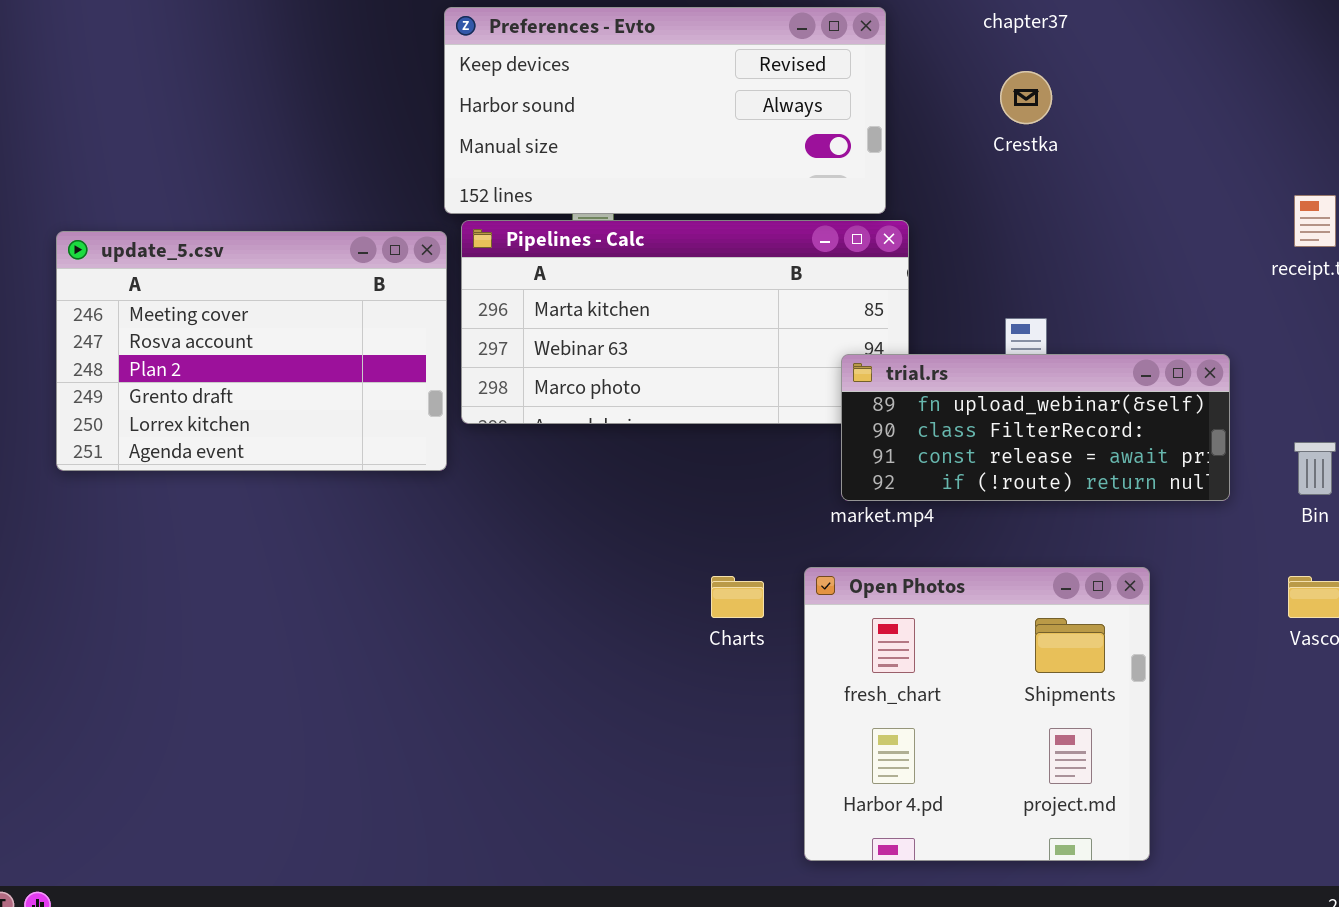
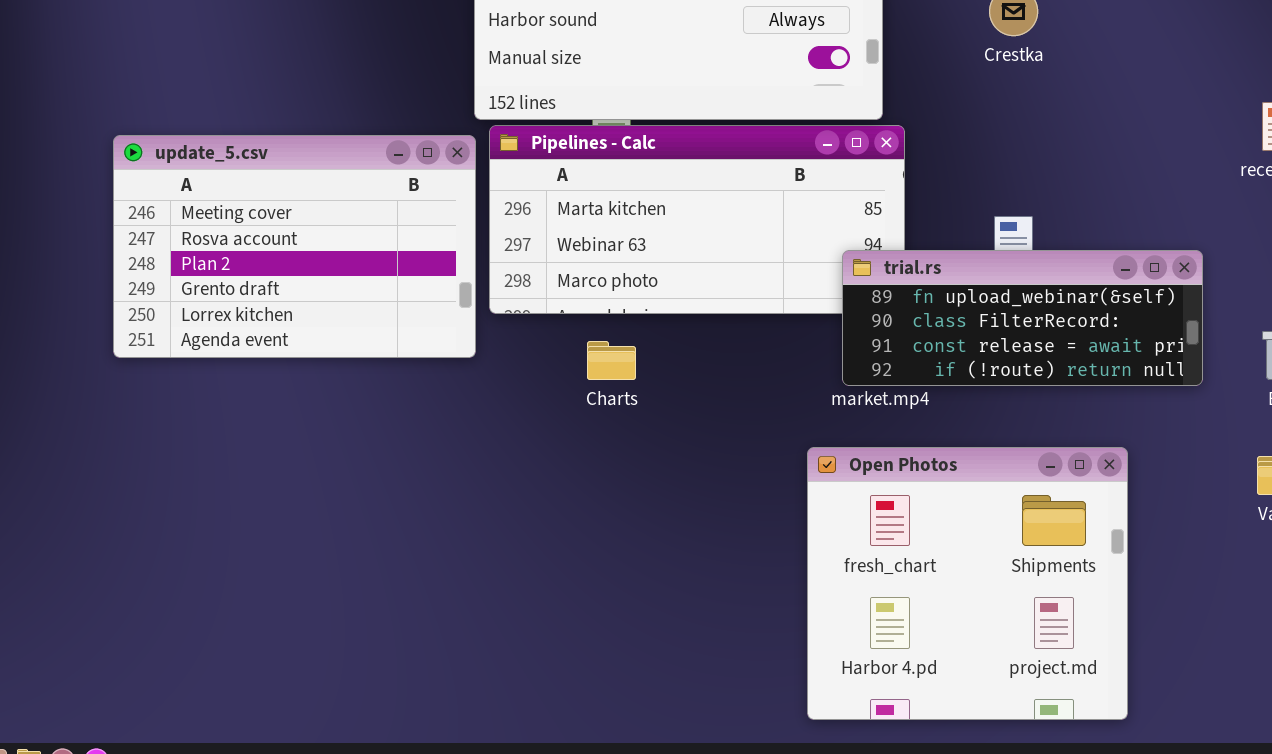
Charts: [711,576,764,618] -> [587,341,636,380], moved

